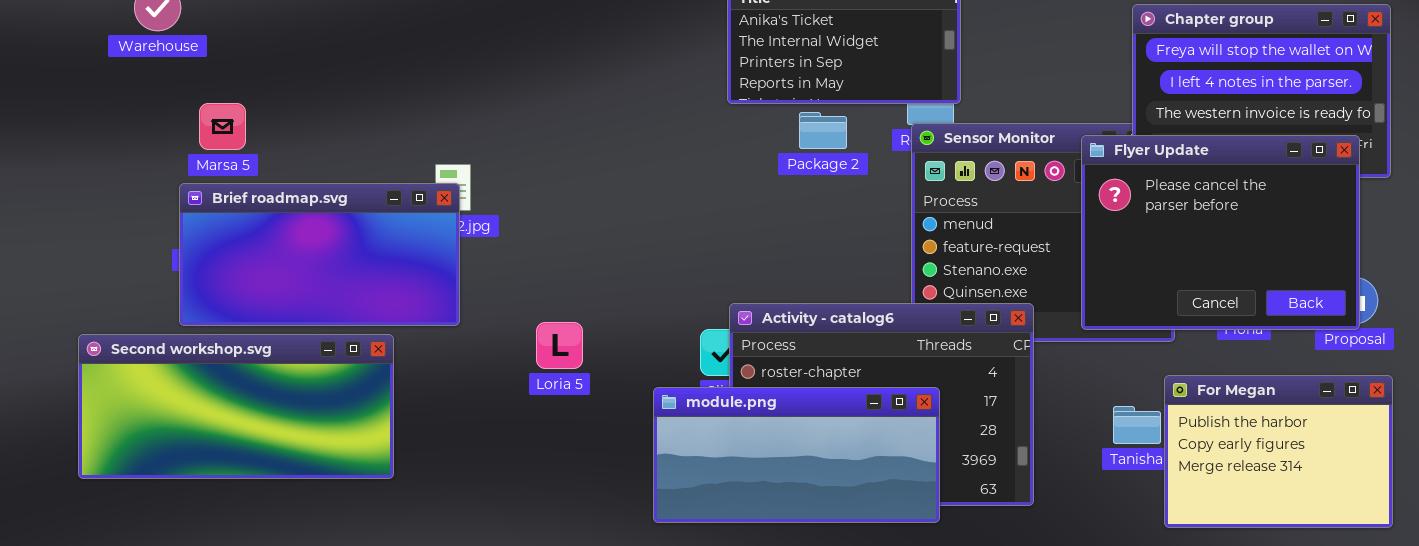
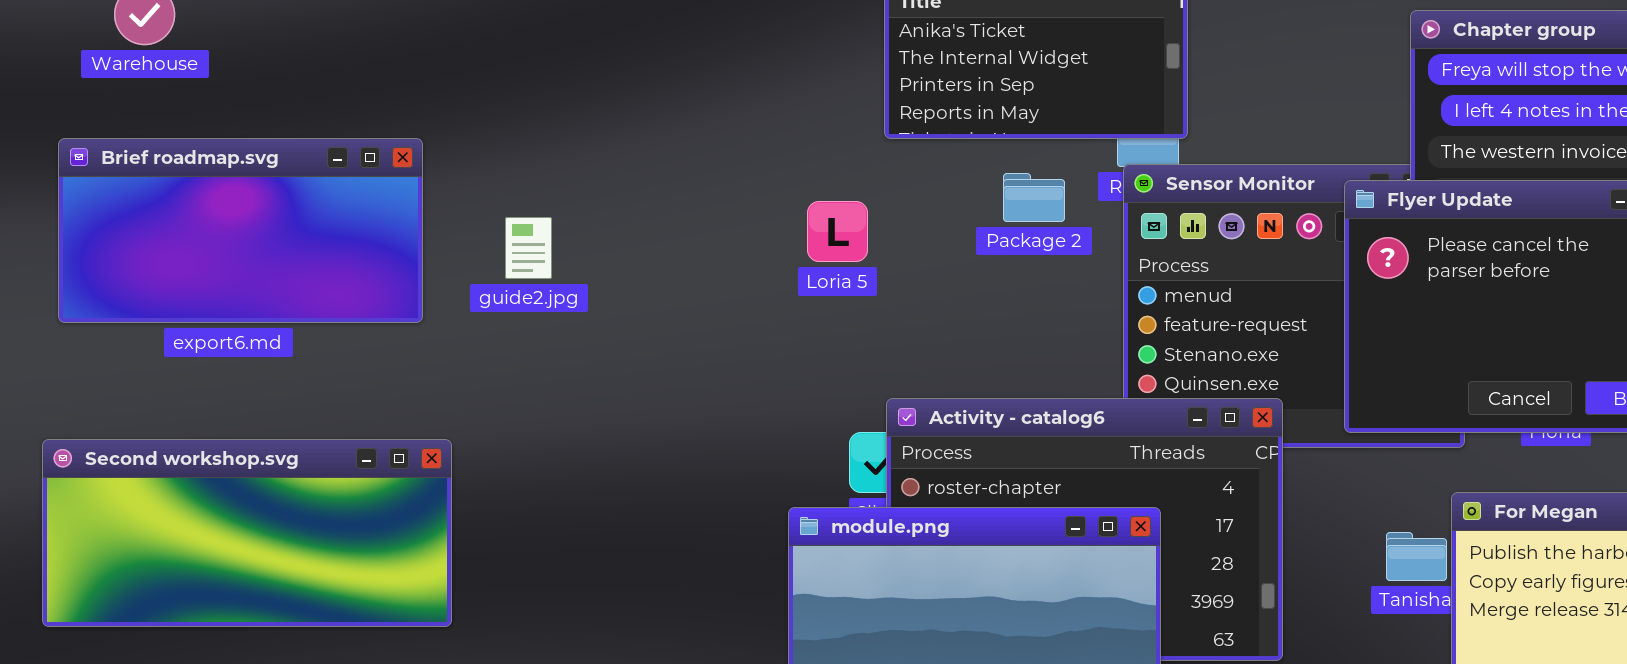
Package 2: [799,112,847,149] -> [1003,173,1065,222], moved
Brief roadmap.svg: [179,183,460,326] -> [58,138,423,323], moved
Loria 5: [536,322,583,369] -> [807,201,868,262], moved

